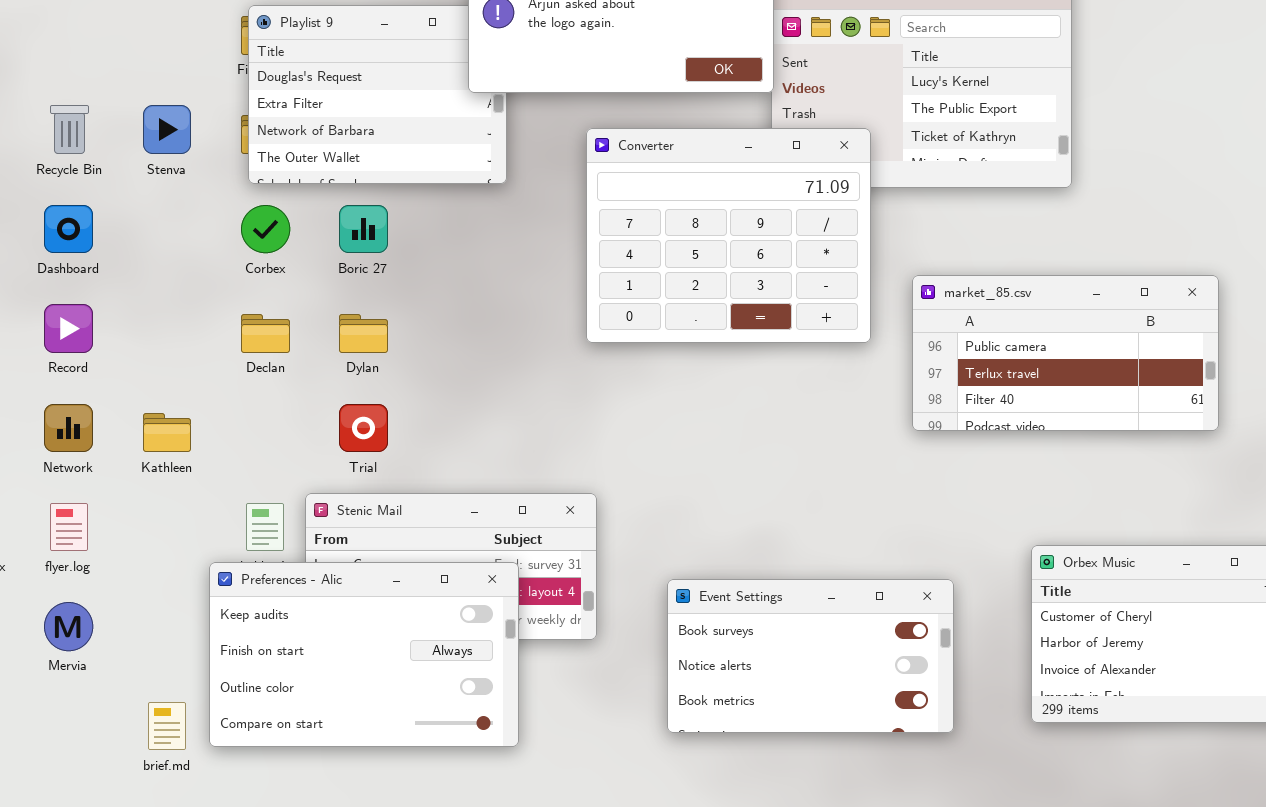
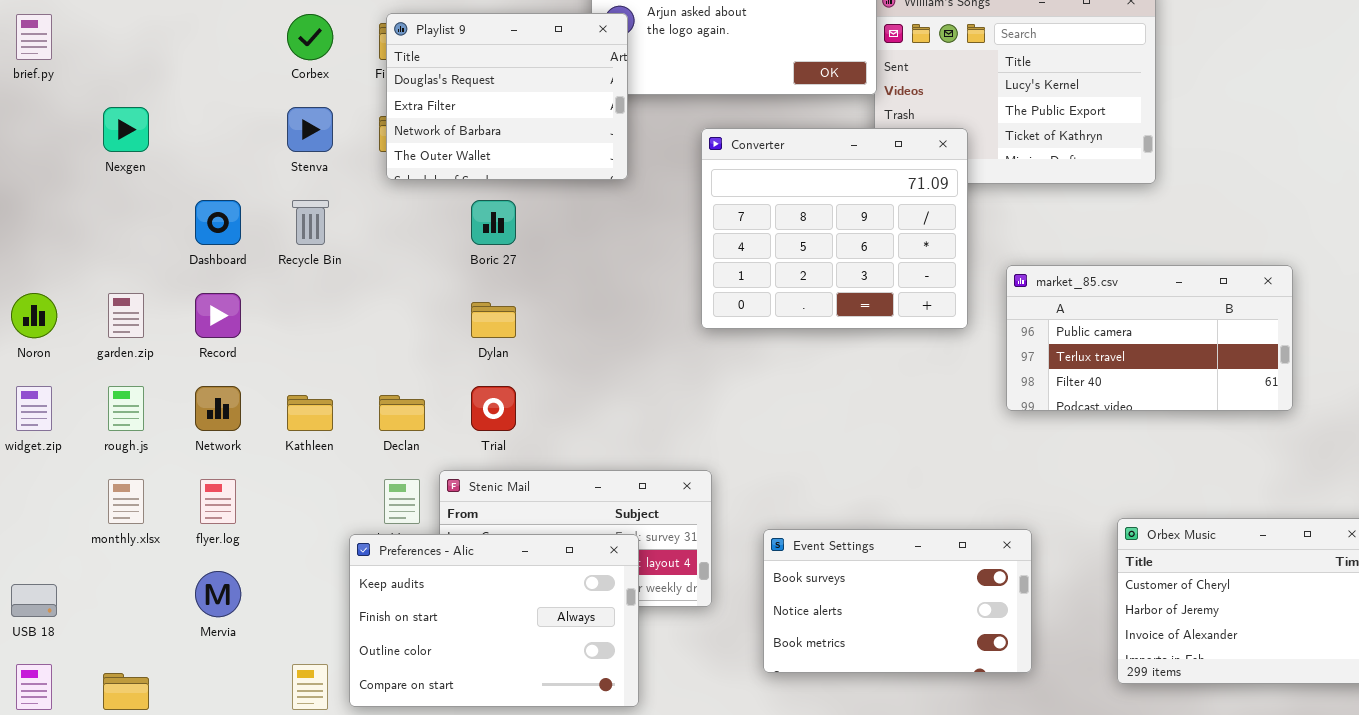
Playlist 9: [248,5,507,184] -> [386,13,628,180], raised
Recycle Bin: [50,105,89,154] -> [292,200,329,245], moved
Corbex: [241,205,290,253] -> [287,14,333,60], moved
Declan: [241,314,290,353] -> [379,395,425,431], moved
Event Settings: [667,579,954,733] -> [763,529,1032,673], moved

